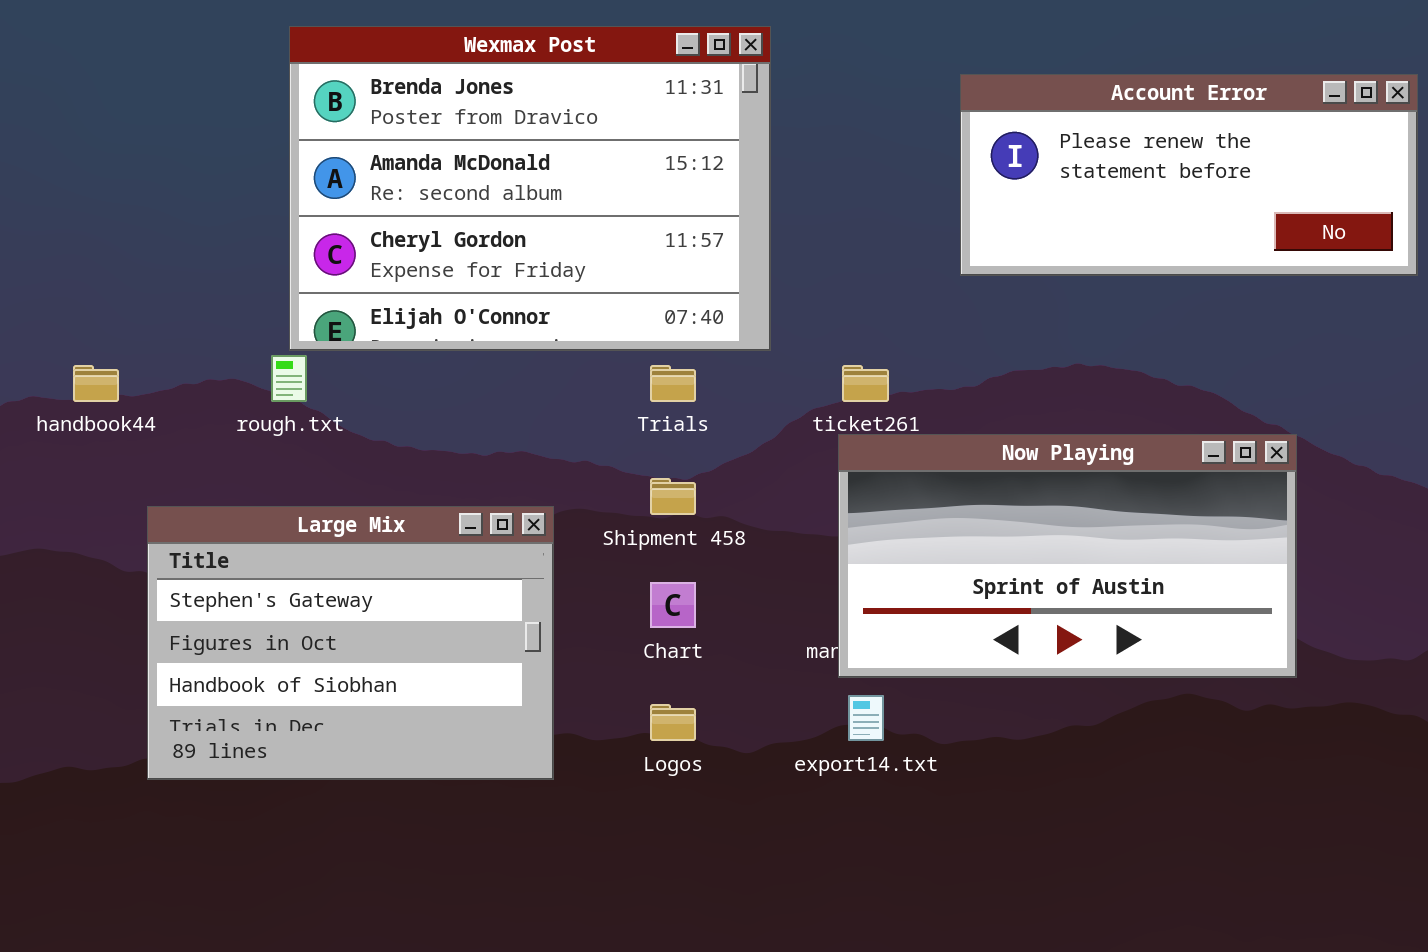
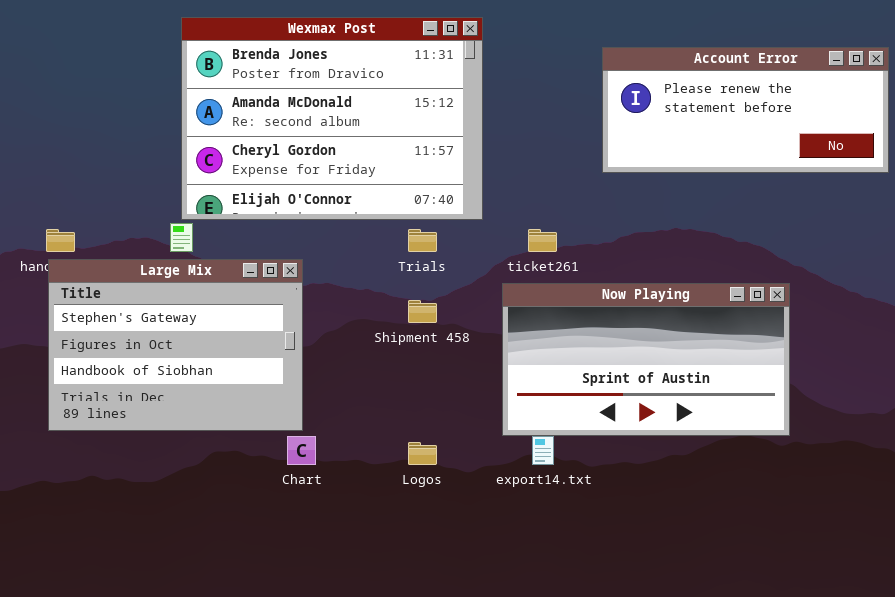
Now Playing: [838,434,1297,678] -> [502,283,790,436], moved
Large Mix: [147,506,554,780] -> [48,259,303,431], moved
Chart: [650,582,696,628] -> [287,436,316,465], moved

